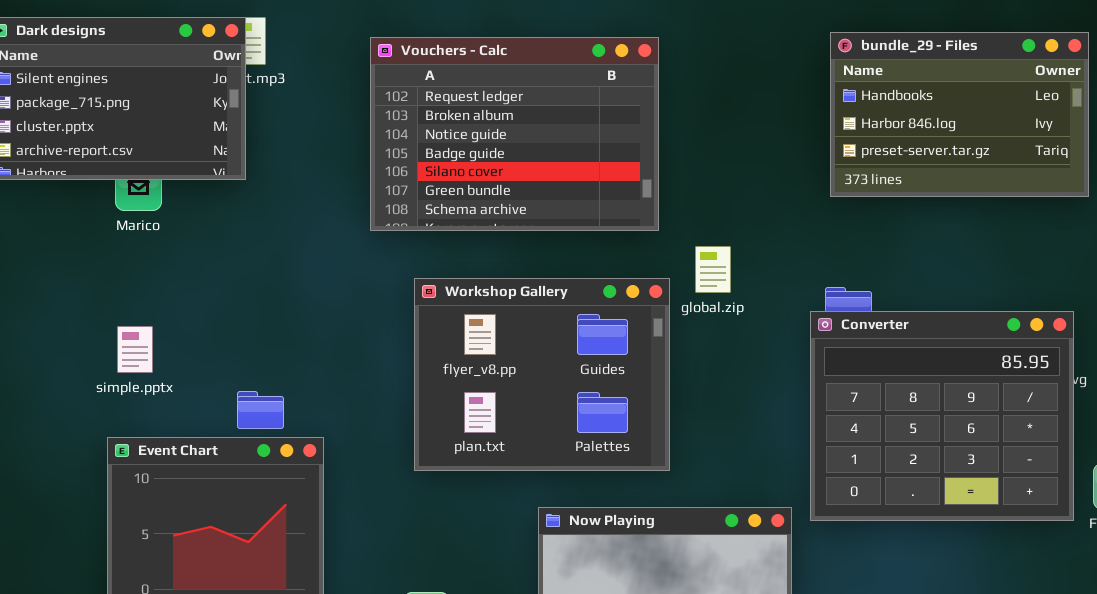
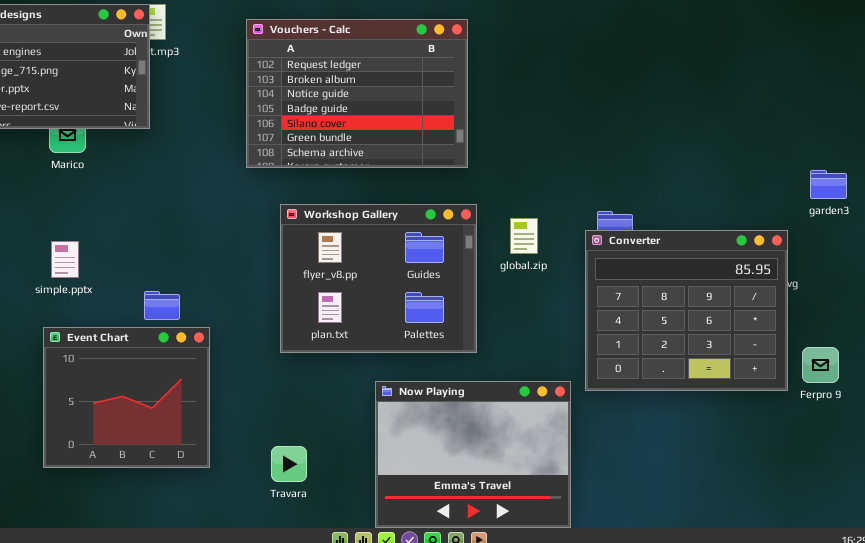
bundle_29 - Files: [830,32,1089,197] -> none, closed
global.zip: [695,246,731,293] -> [510,218,538,254], moved

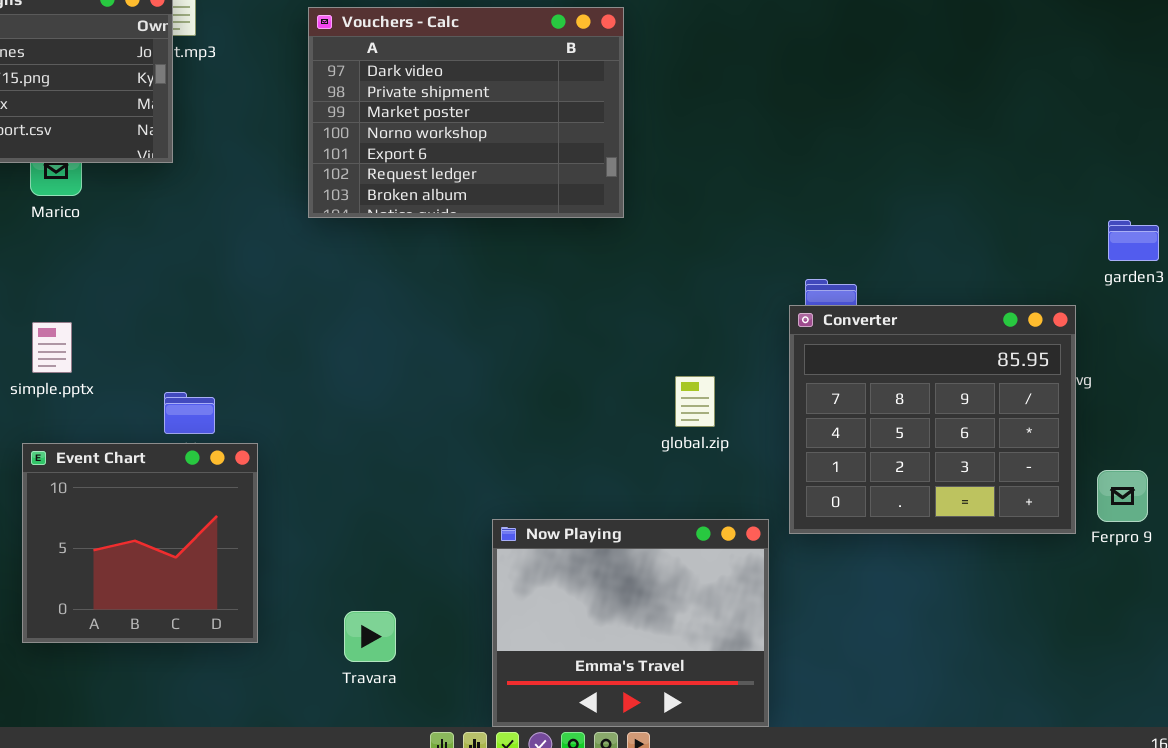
Vouchers - Calc: [246,19,468,168] -> [308,7,624,218], scrolled up 5 rows
Workshop Gallery: [280,204,477,353] -> none, closed
global.zip: [510,218,538,254] -> [675,376,715,427], moved

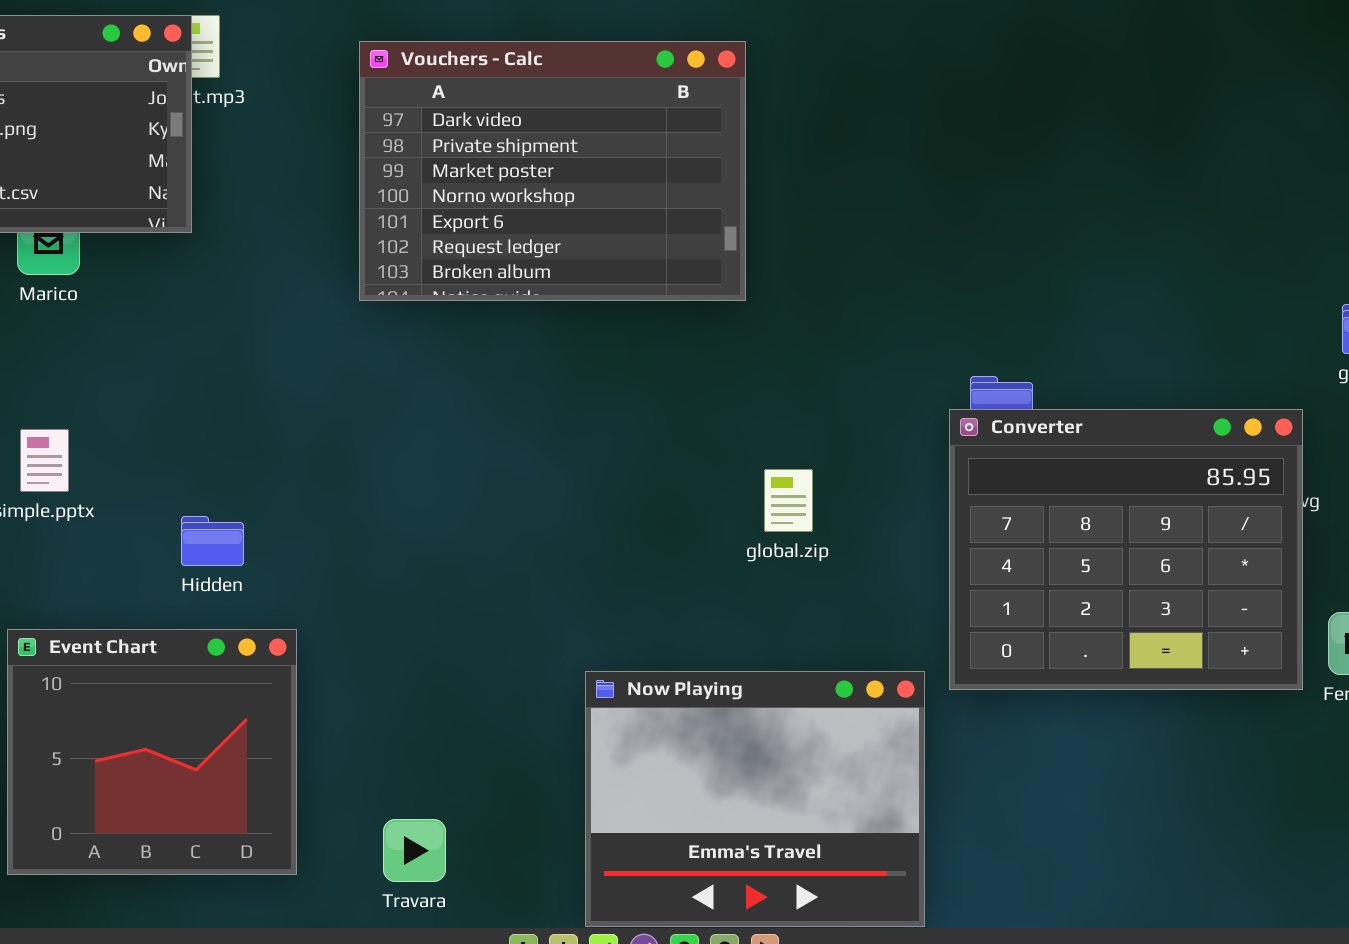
global.zip: [675,376,715,427] -> [764,469,813,532], moved
Event Chart: [22,443,258,643] -> [7,629,297,875], moved
Travara: [344,611,396,662] -> [383,819,446,882], moved

